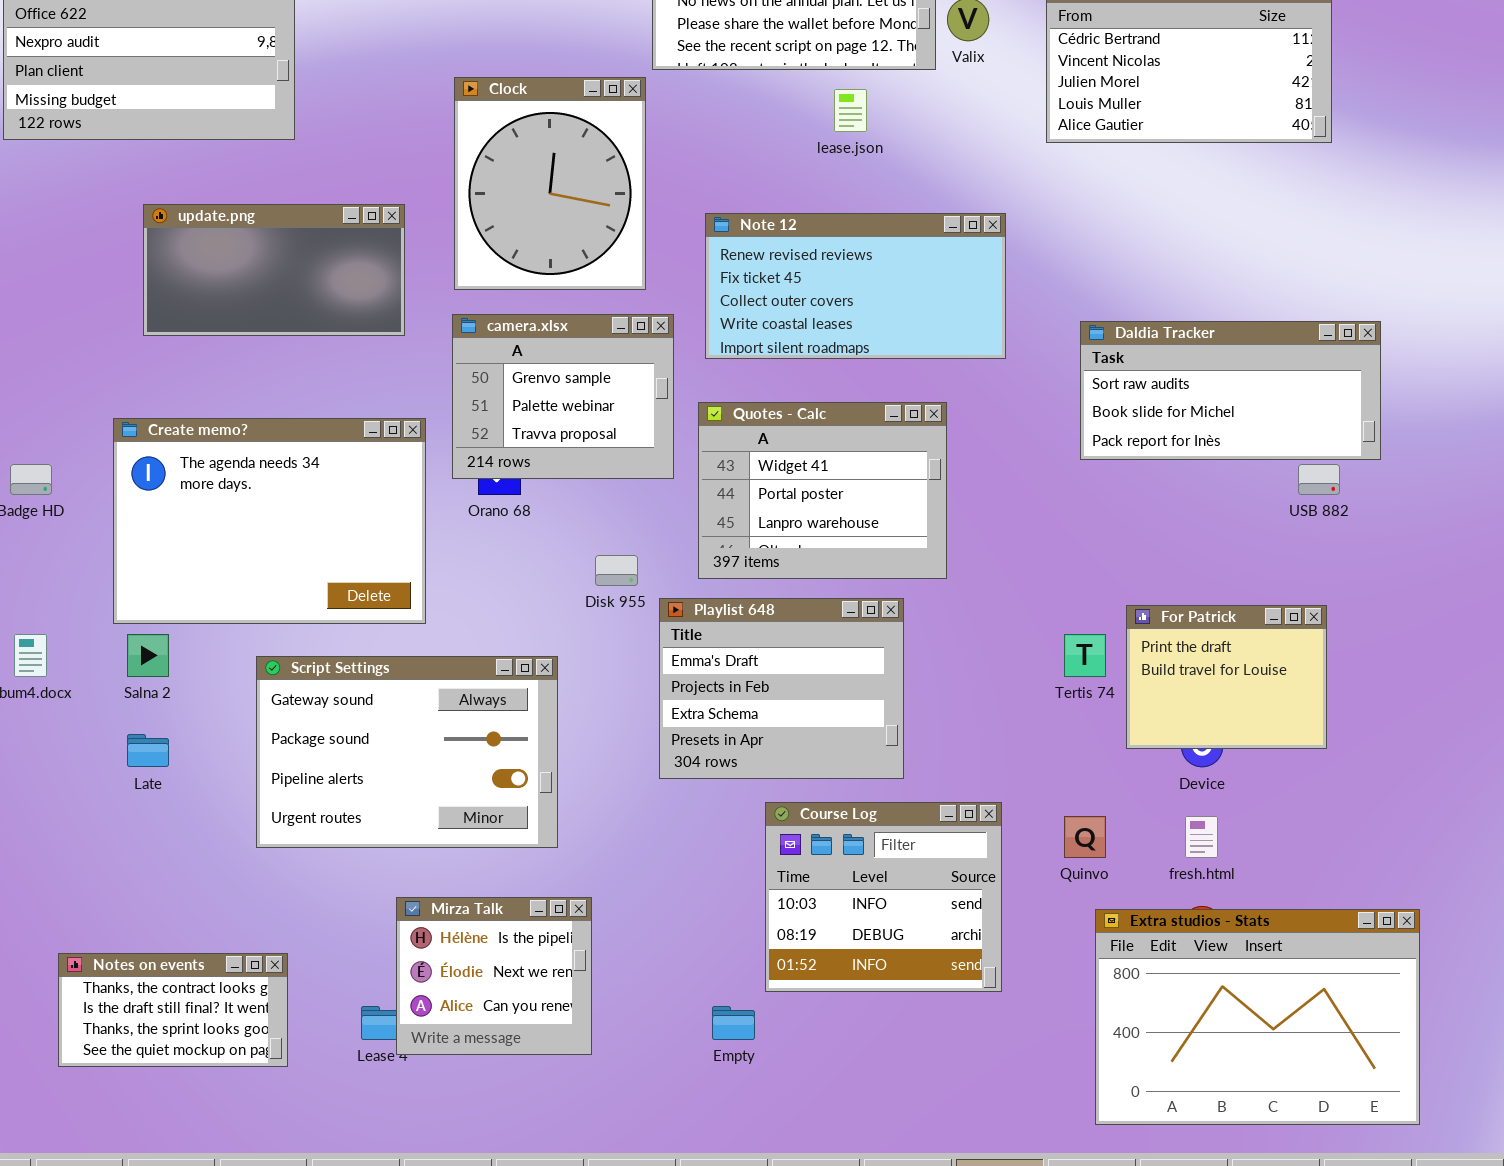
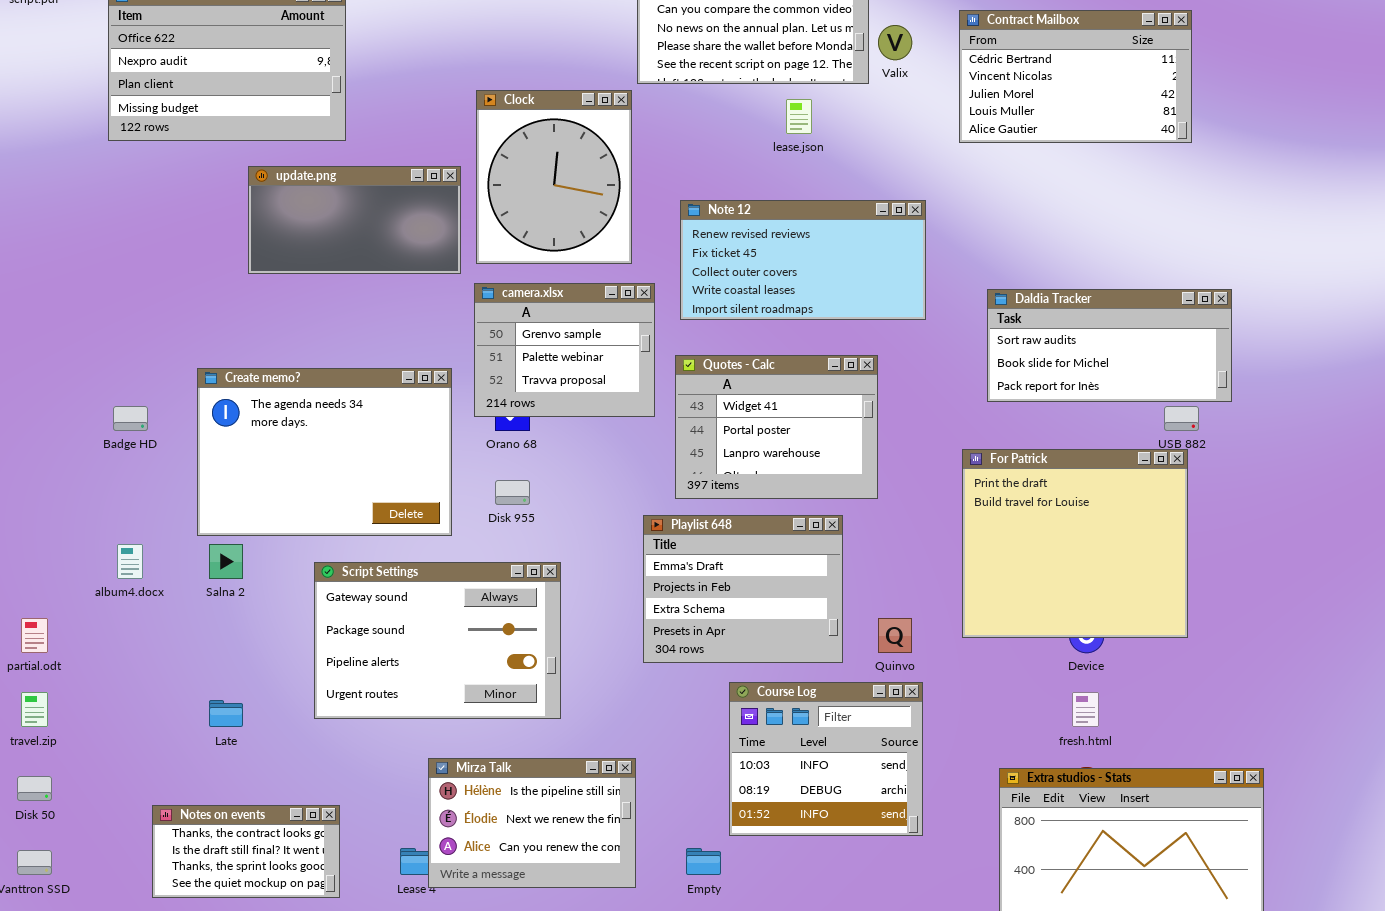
update.png: [143,204,405,336] -> [248,166,461,274], moved
Disk 955: [595,555,638,586] -> [495,480,530,505], moved
For Patrick: [1126,605,1327,749] -> [962,449,1188,638], resized
Late: [127,734,169,767] -> [209,700,243,727], moved
Quinvo: [1064,816,1106,858] -> [878,618,912,653], moved
Mirza Talk: [396,897,592,1055] -> [428,758,636,888], resized

